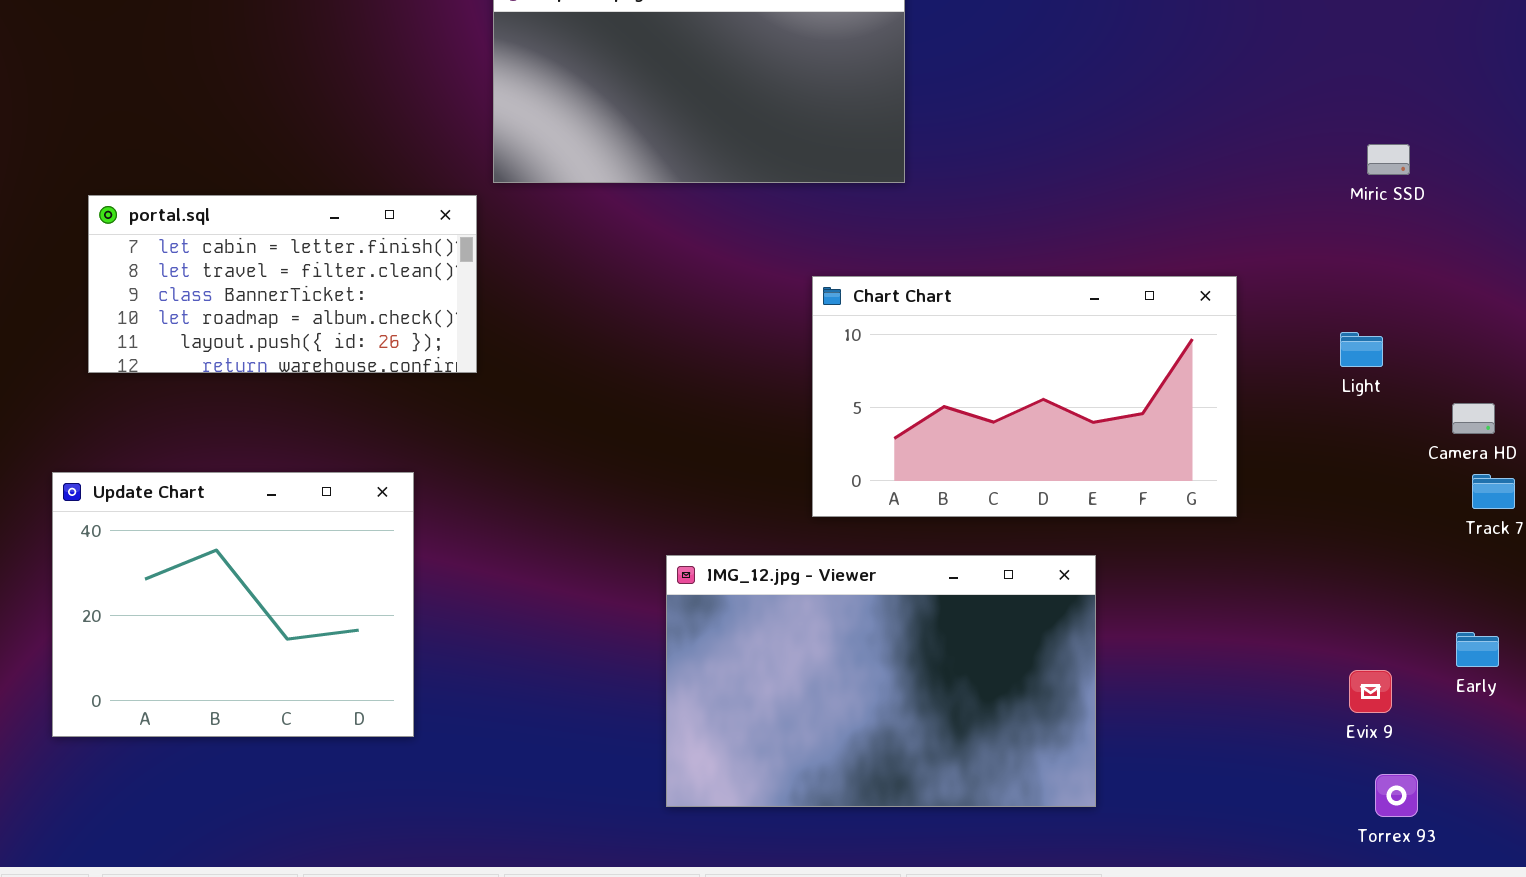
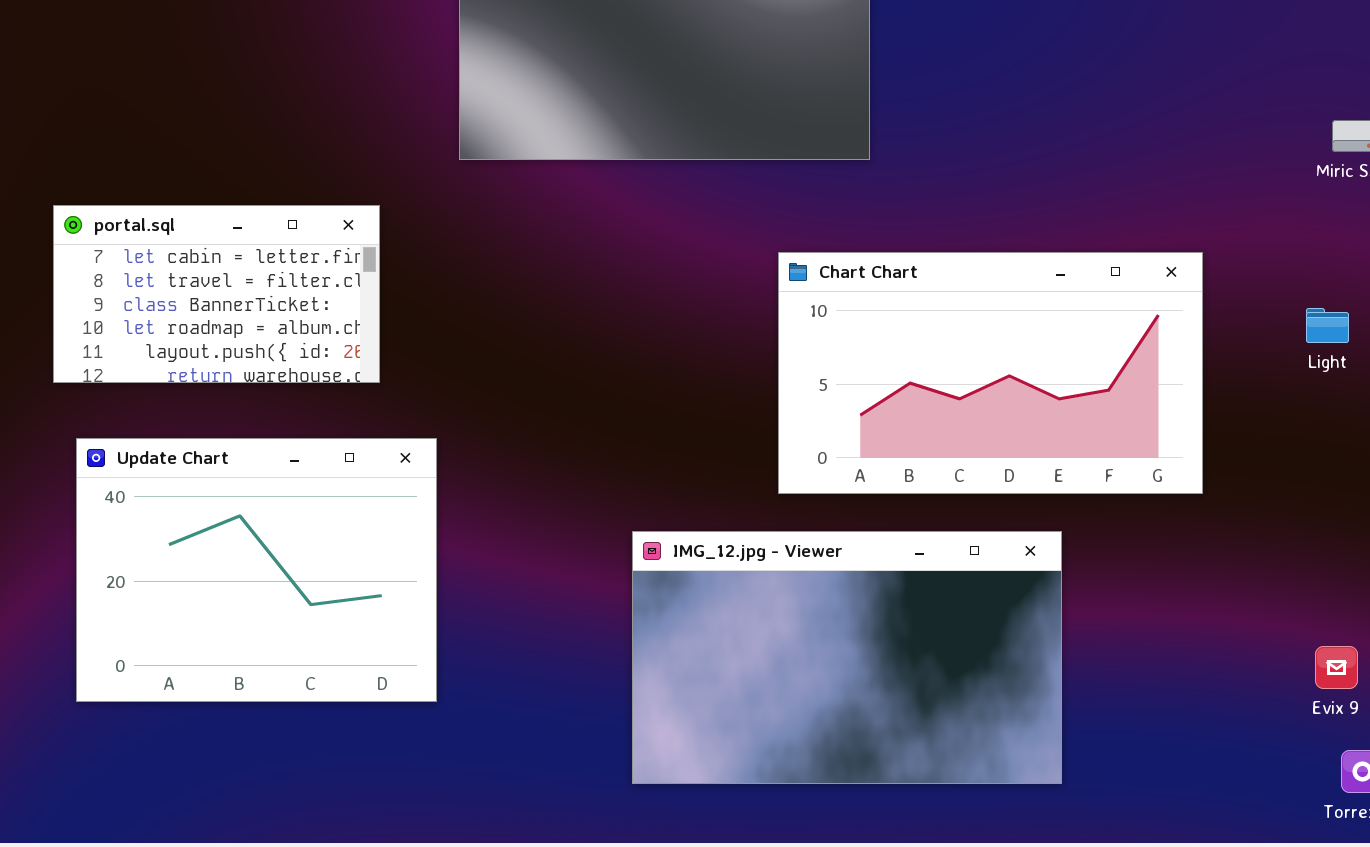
portal.sql: [88,195,477,373] -> [53,205,380,383], moved, resized
Update Chart: [52,472,414,737] -> [76,438,437,702], moved

